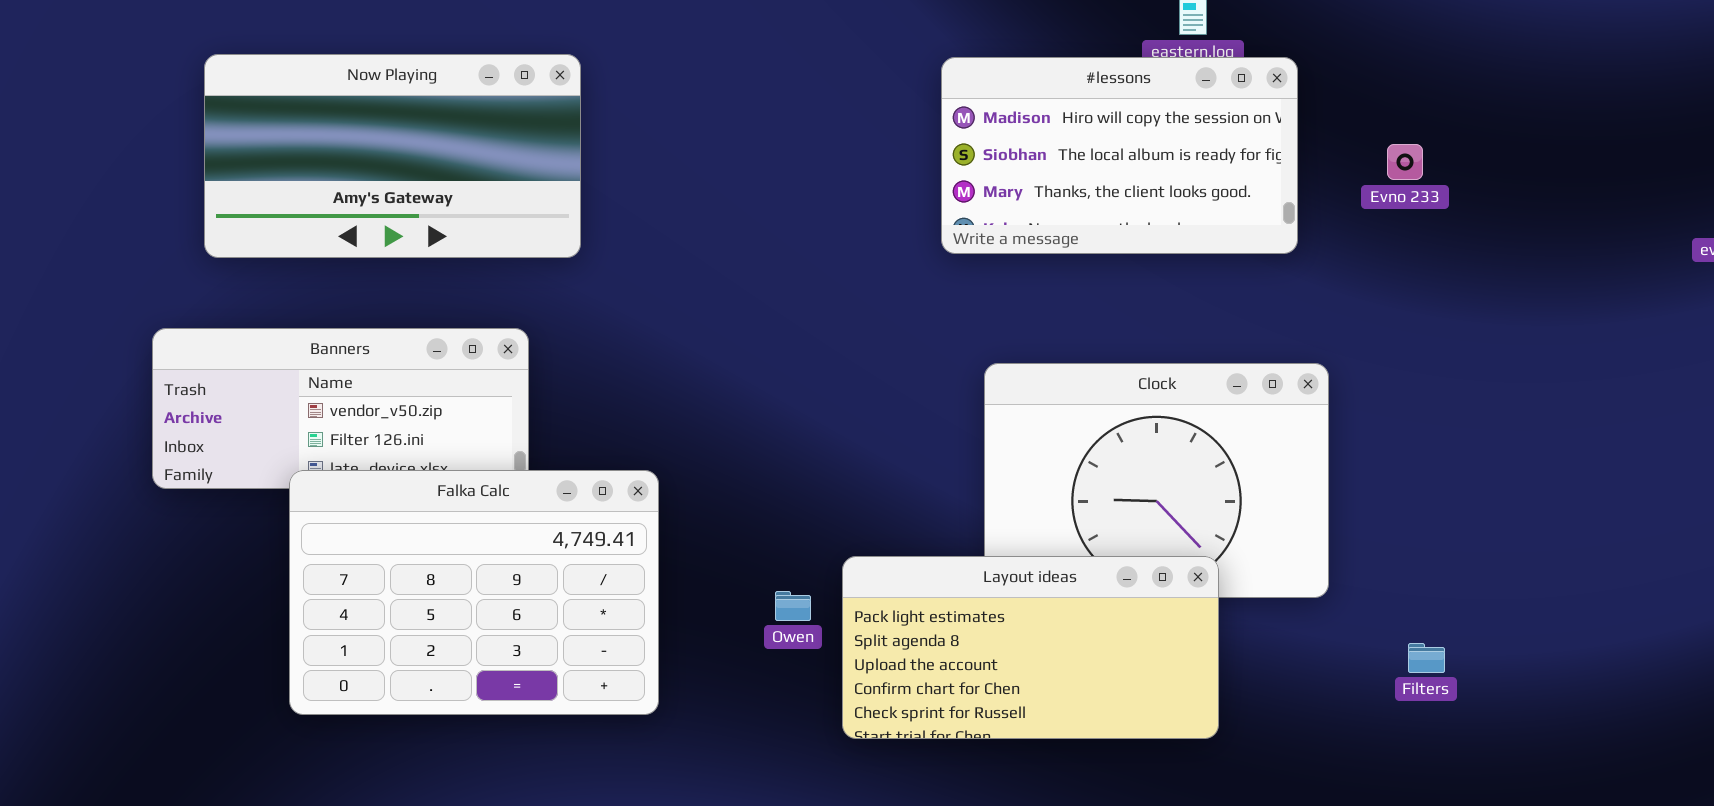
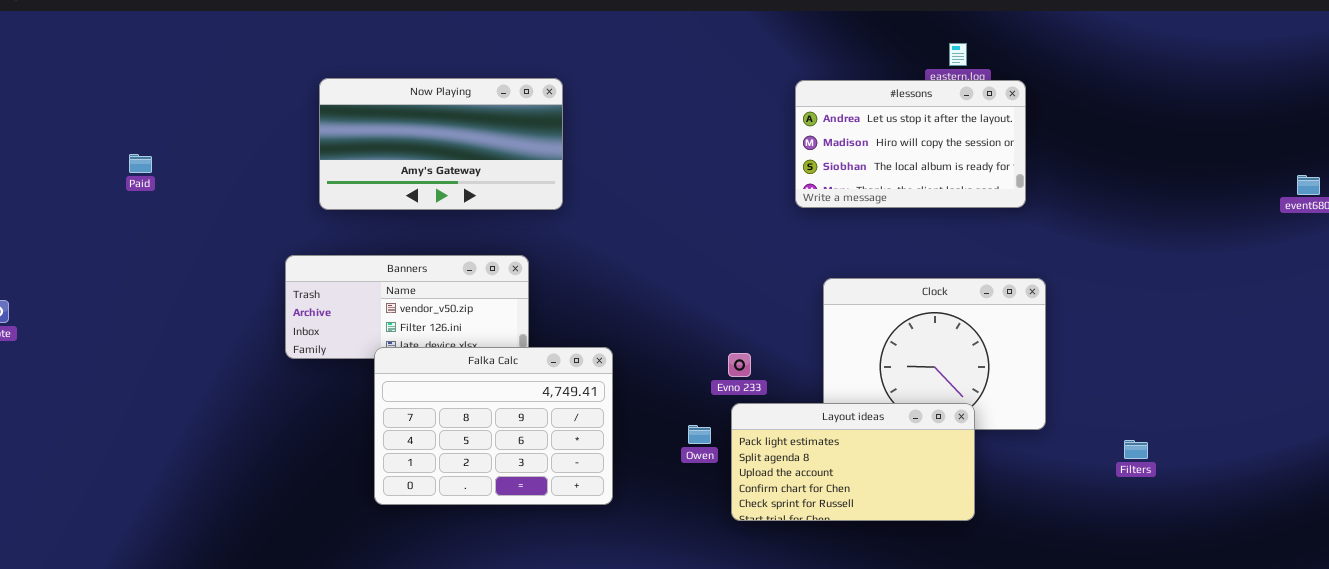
#lessons: [941,57,1298,254] -> [795,80,1026,208], scrolled up 1 row
Evno 233: [1387,144,1423,180] -> [728,353,751,377], moved
Filters: [1408,643,1445,673] -> [1124,440,1148,459], moved

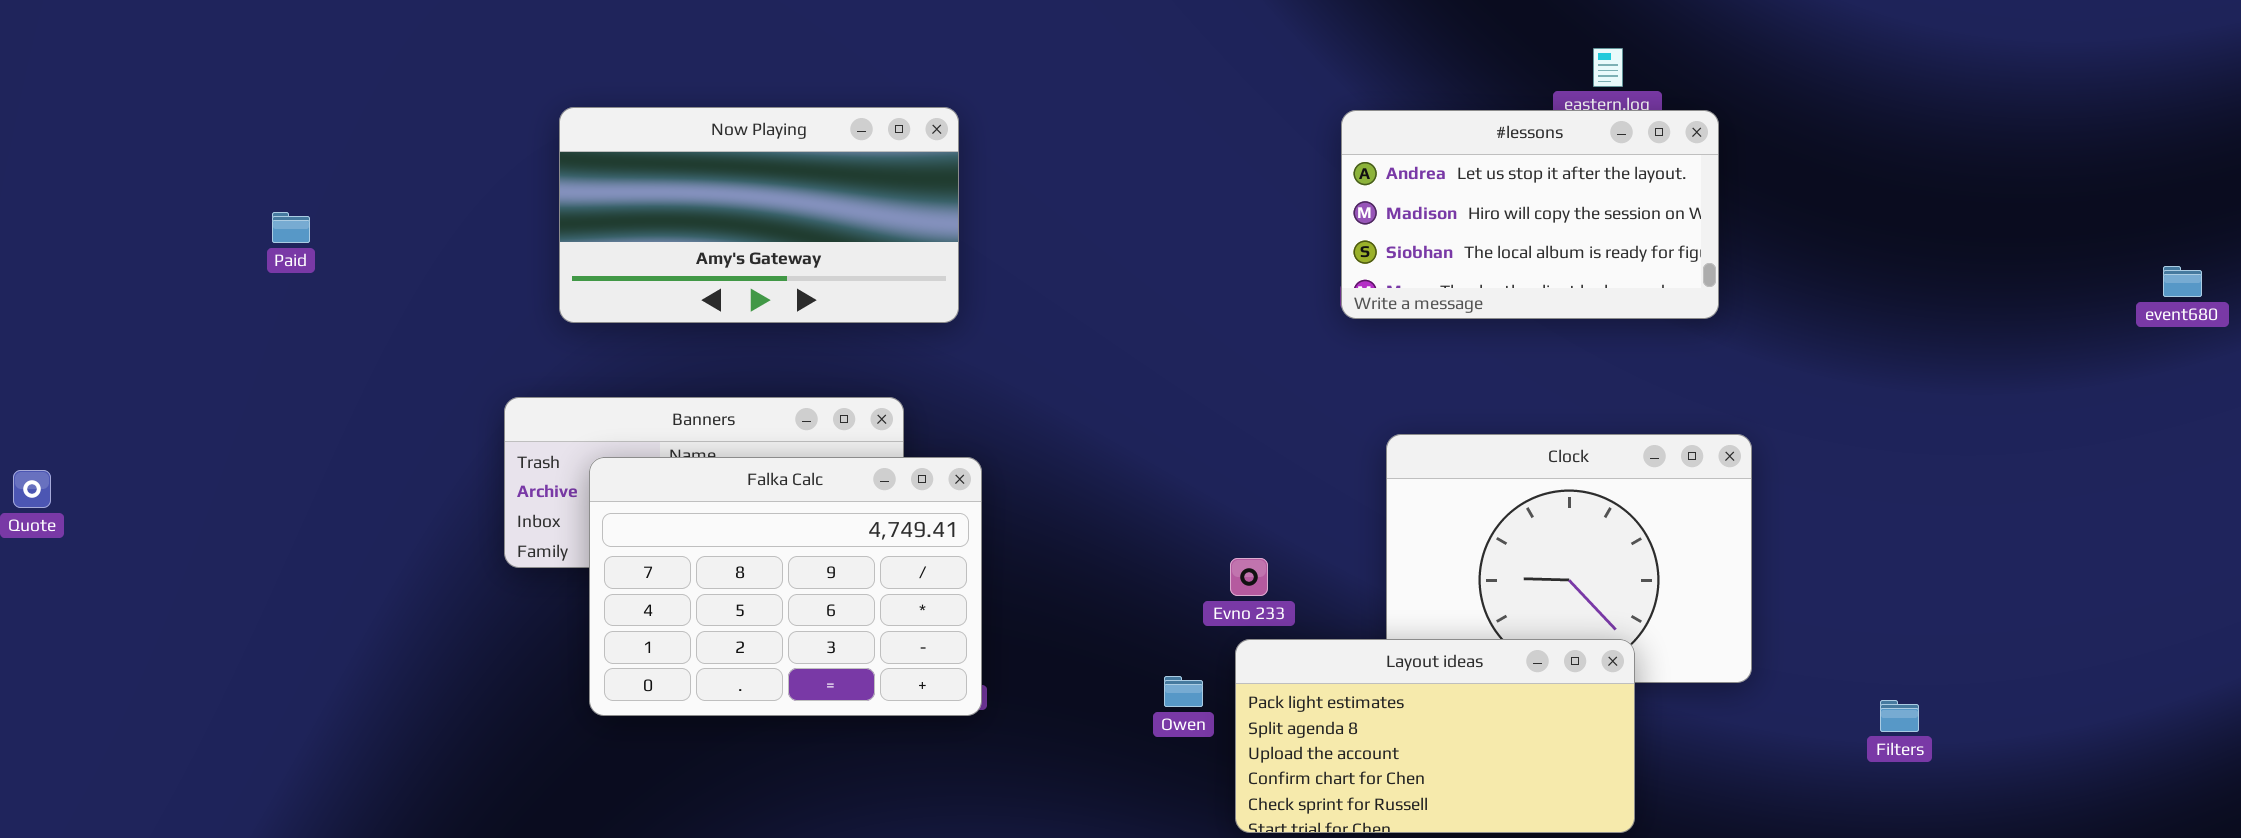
Paid: [129,154,152,173] -> [272,212,310,243], moved
Falka Calc: [374,347,613,505] -> [589,457,982,716], moved

